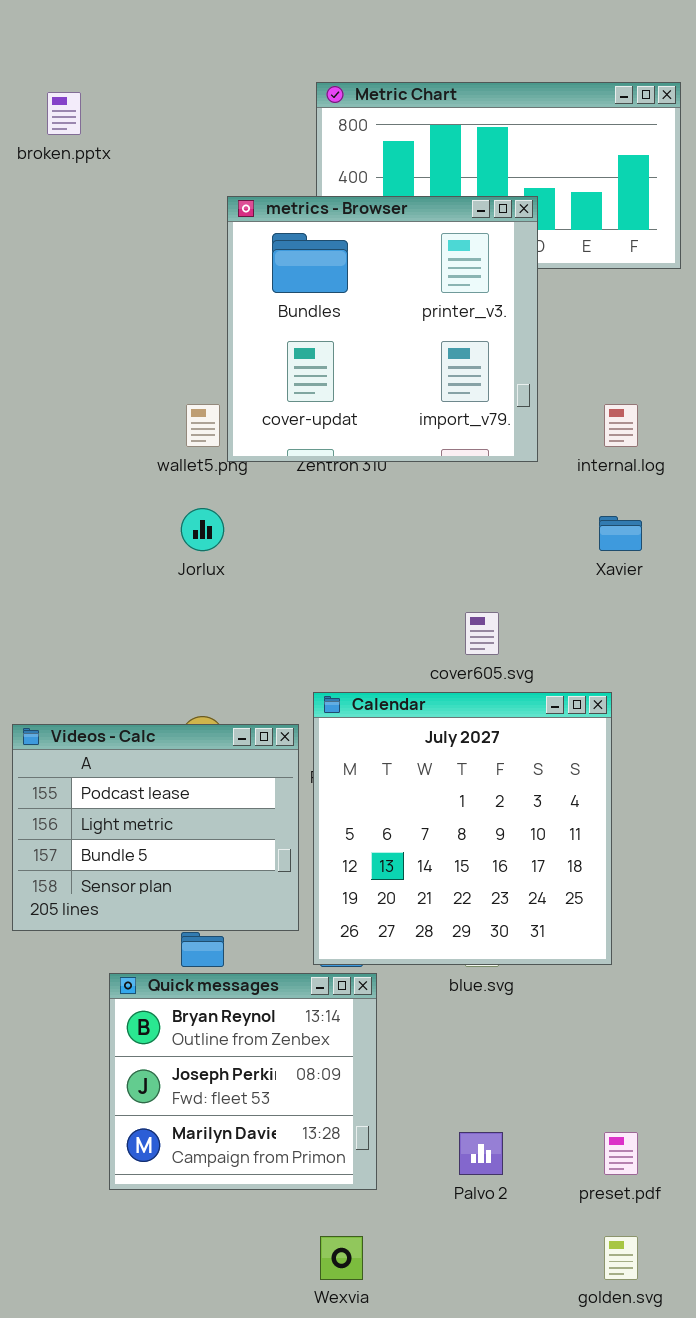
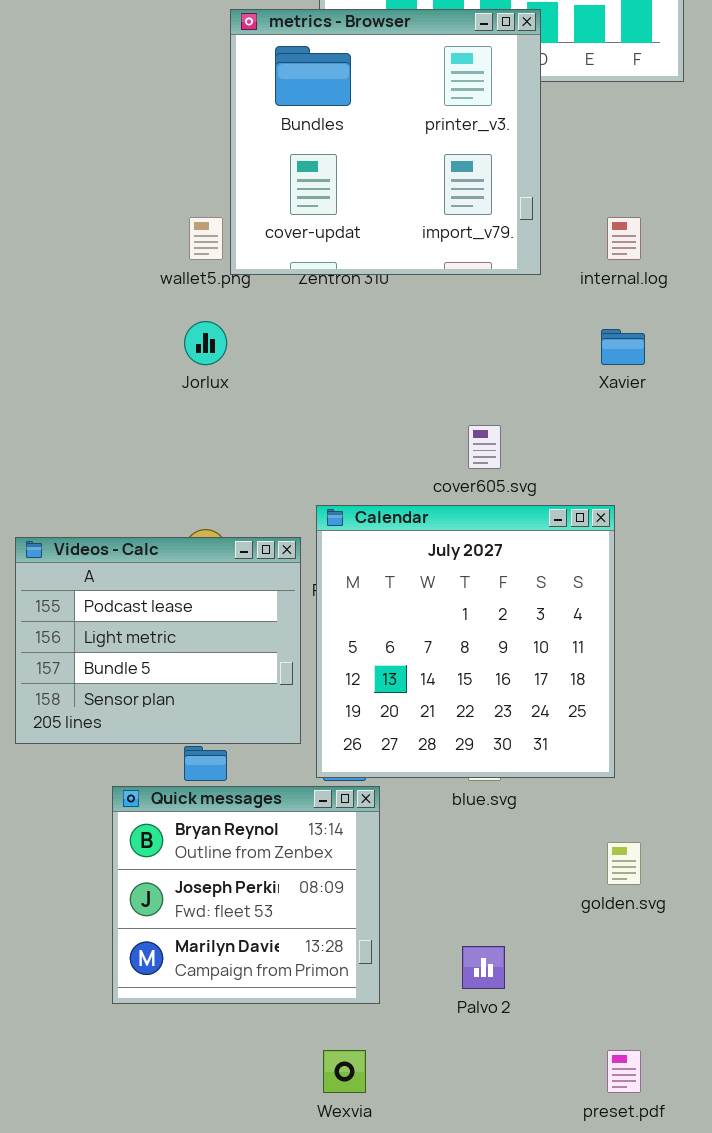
preset.pdf: [604,1132,638,1175] -> [607,1050,641,1093], moved
golden.svg: [604,1236,638,1280] -> [607,842,641,885], moved

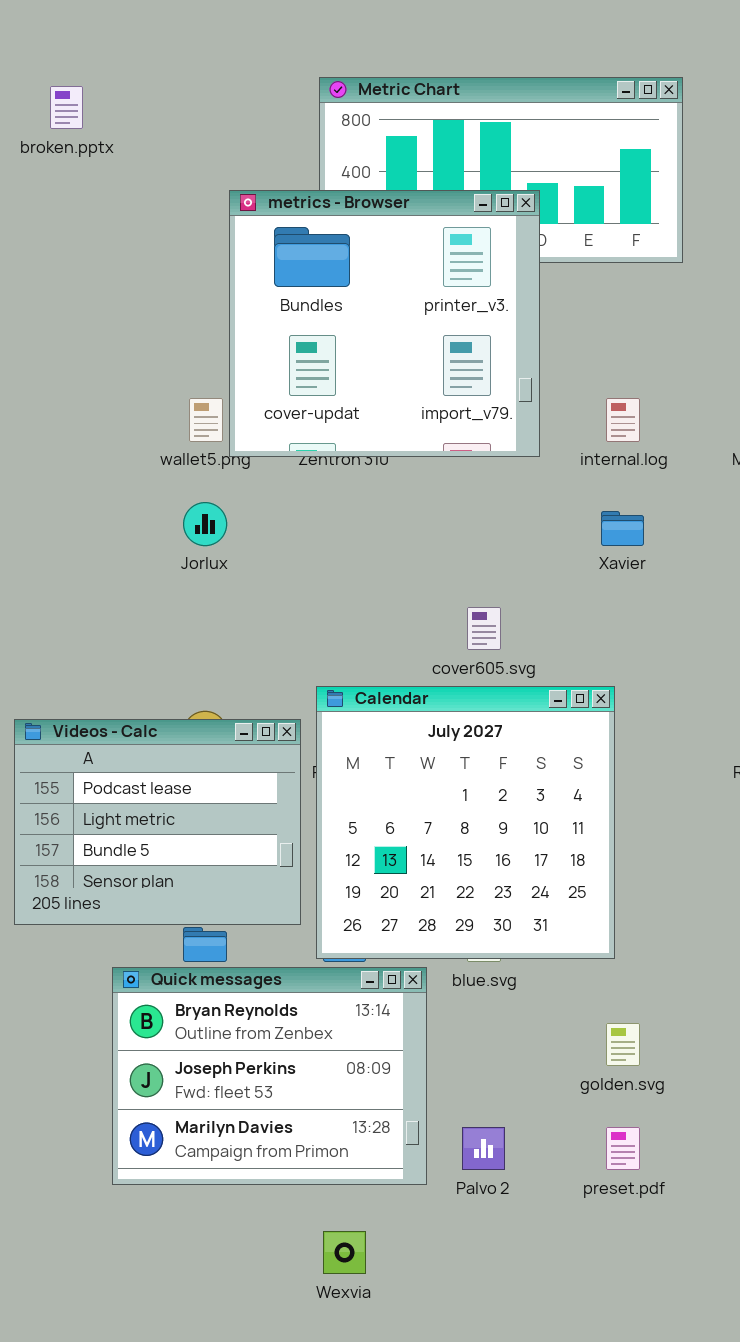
Quick messages: [112,786,380,1004] -> [112,967,427,1185], resized
preset.pdf: [607,1050,641,1093] -> [606,1127,640,1170], moved

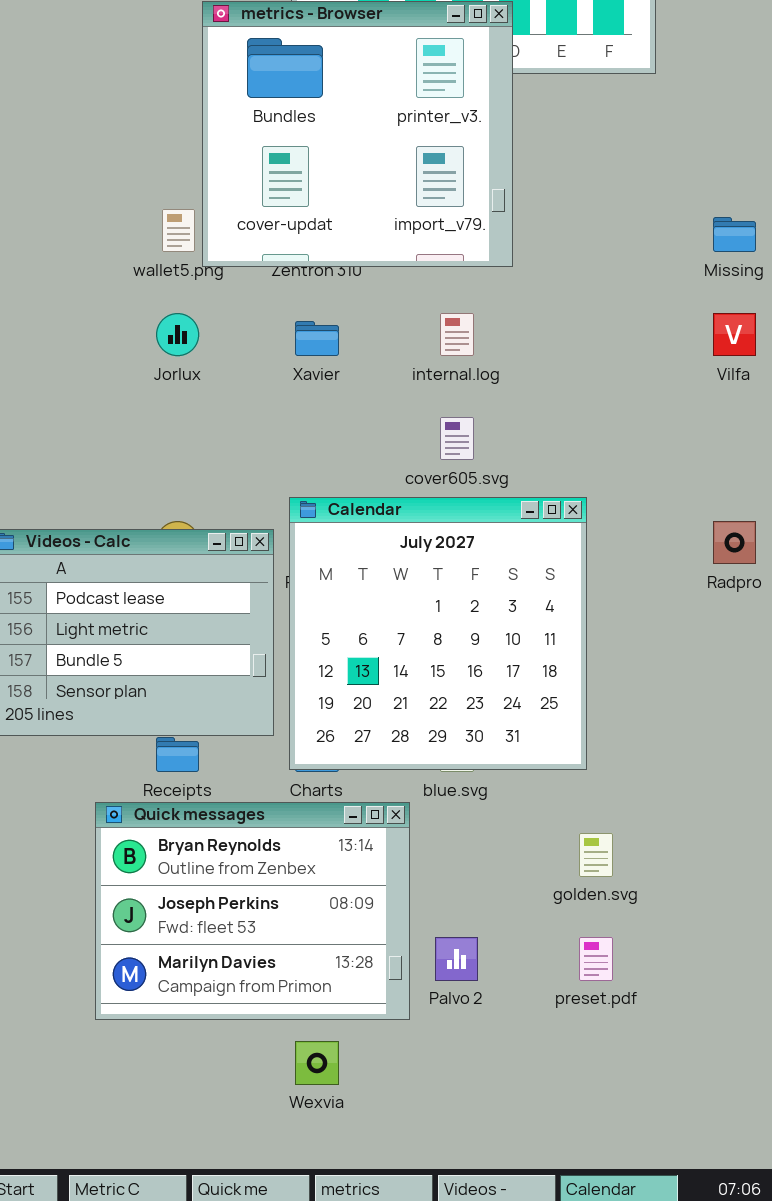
internal.log: [606,398,640,442] -> [440,313,474,356], moved
Xavier: [601,511,644,546] -> [295,321,339,356], moved
Quick messages: [112,967,427,1185] -> [95,802,410,1020], moved

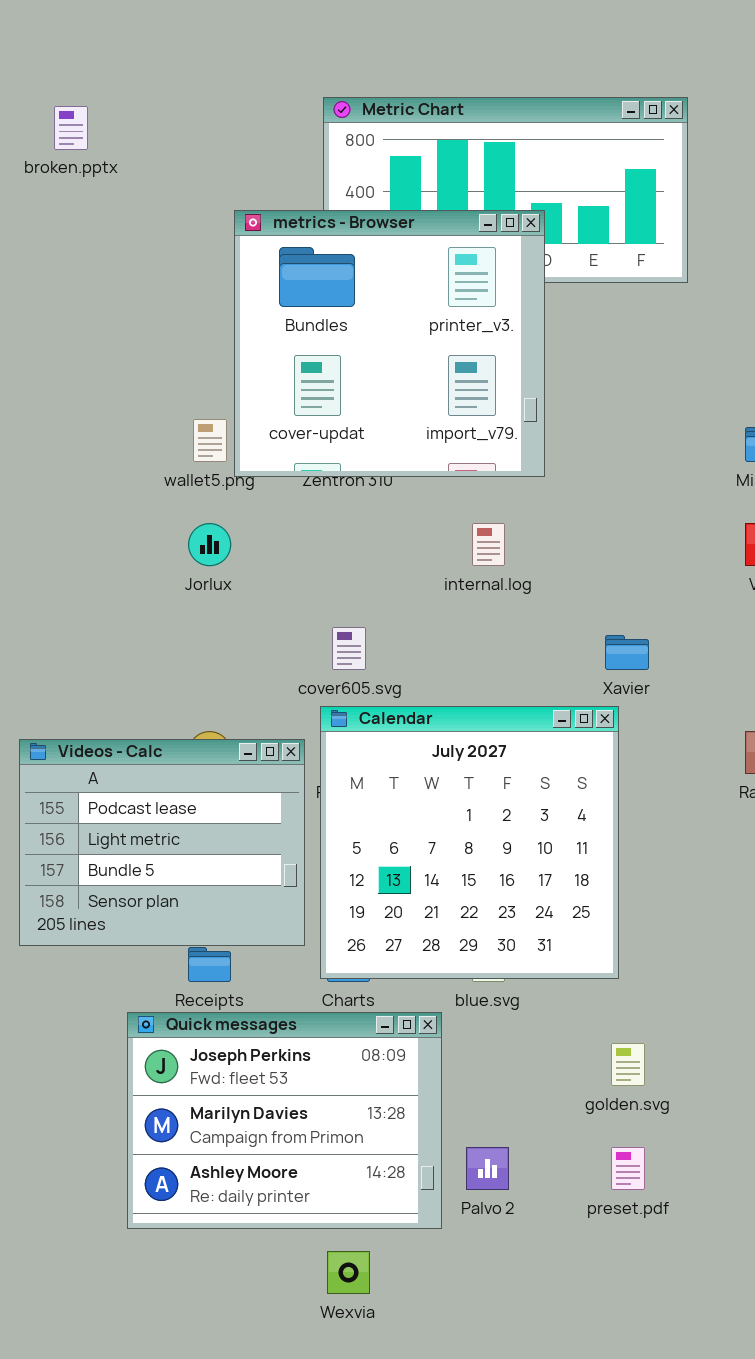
Xavier: [295,321,339,356] -> [605,635,649,670], moved
cover605.svg: [440,417,474,460] -> [332,627,366,670], moved
Quick messages: [95,802,410,1020] -> [127,1012,442,1229], scrolled down 1 row

